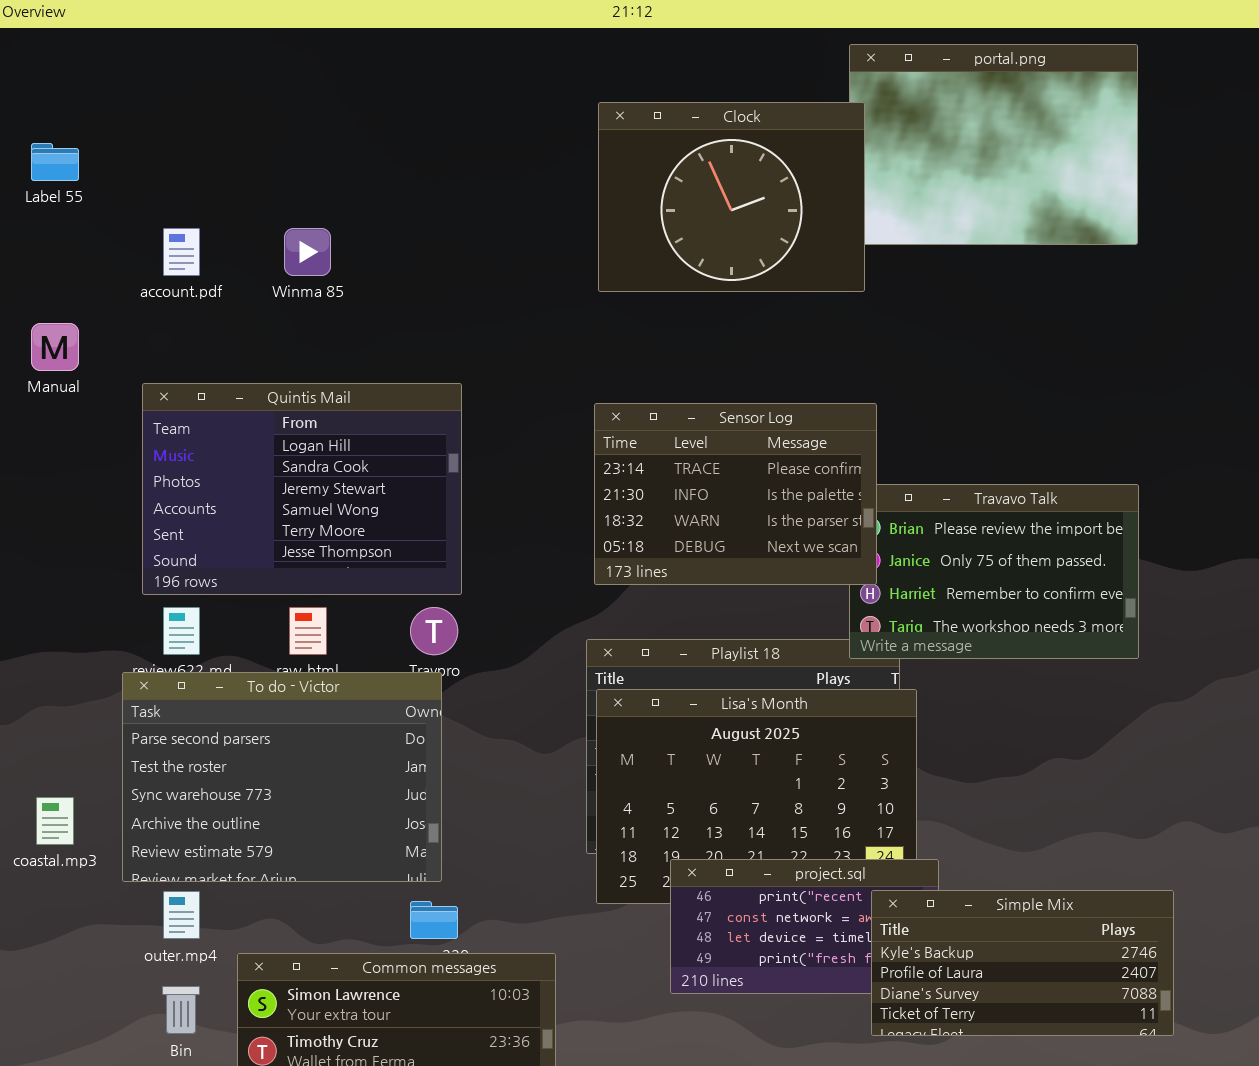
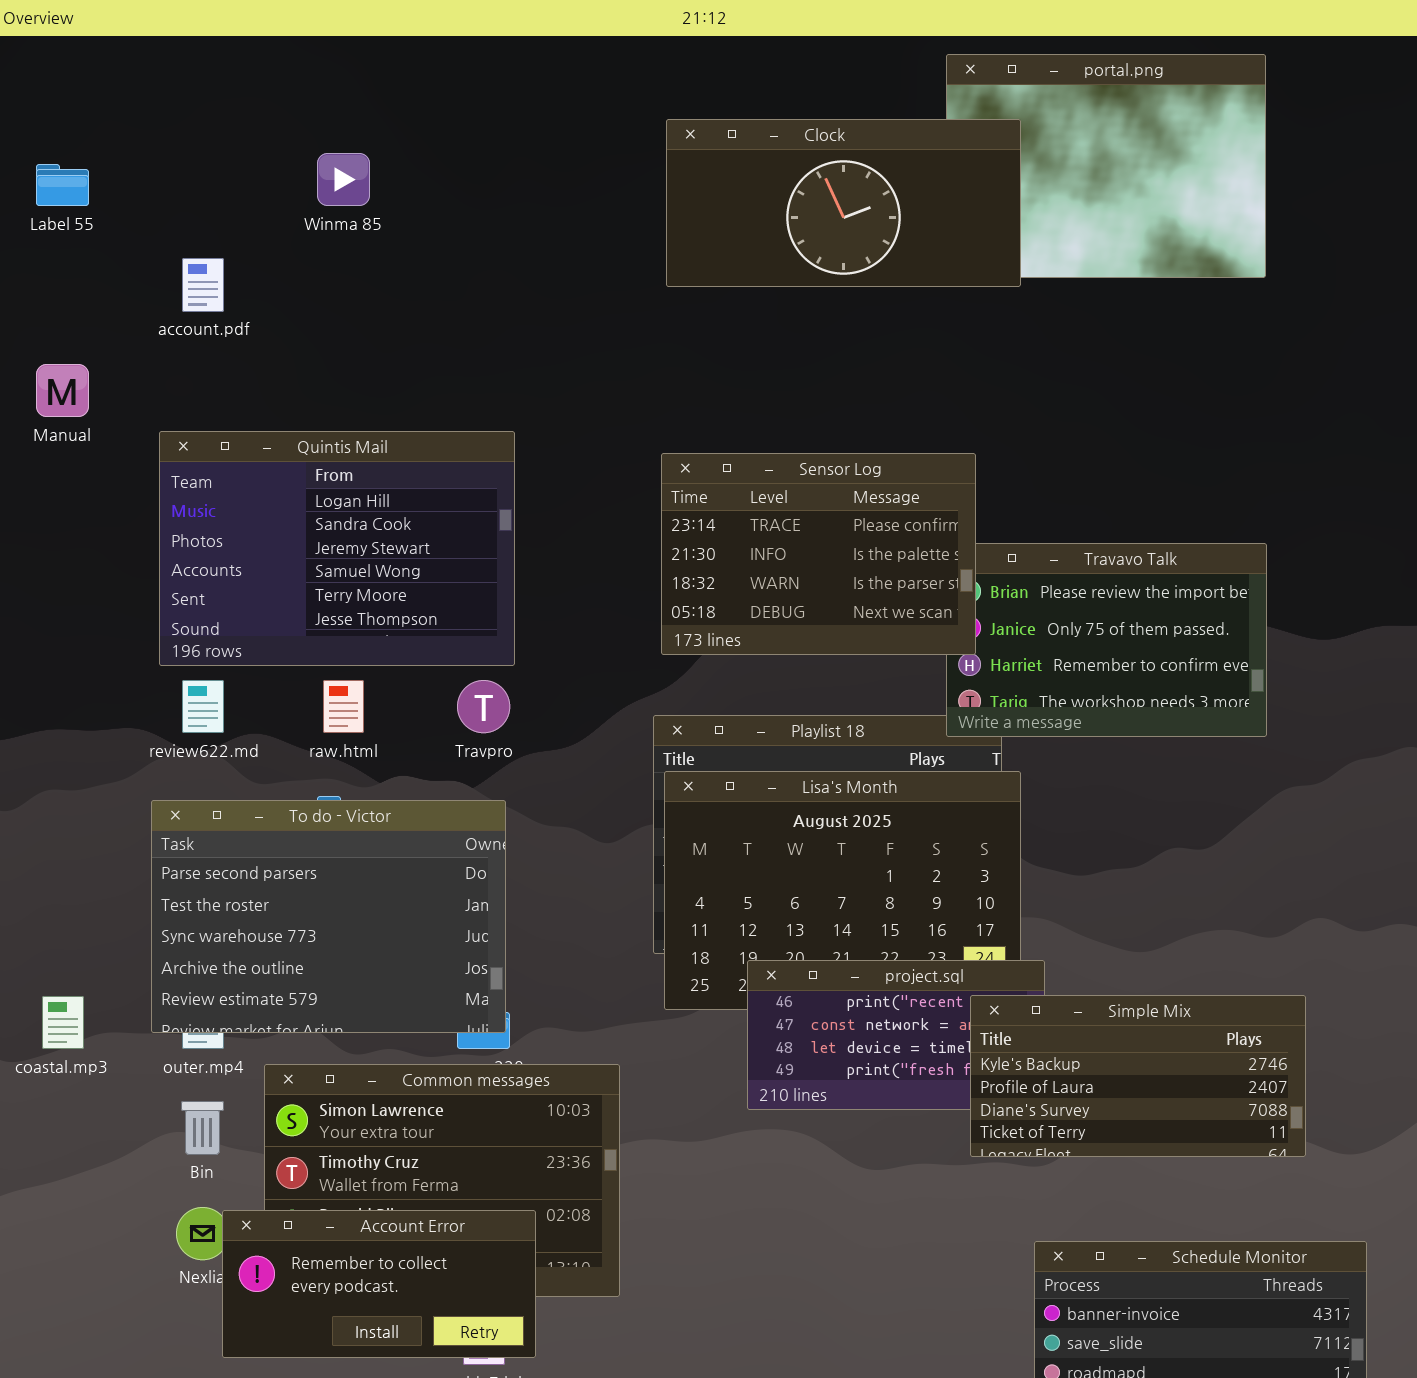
Clock: [598,102,865,292] -> [666,119,1021,287], resized
Winma 85: [284,228,331,276] -> [317,153,370,206], moved
To do - Victor: [122,672,442,882] -> [151,800,506,1033], moved
coastal.mp3: [36,797,74,845] -> [42,996,84,1049], moved

